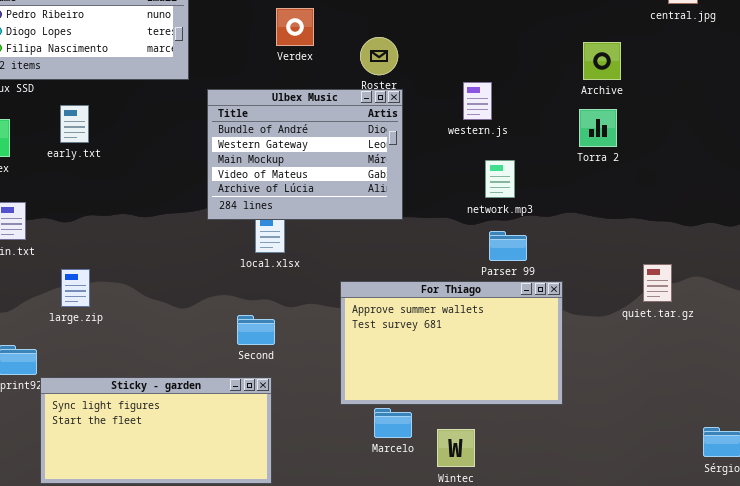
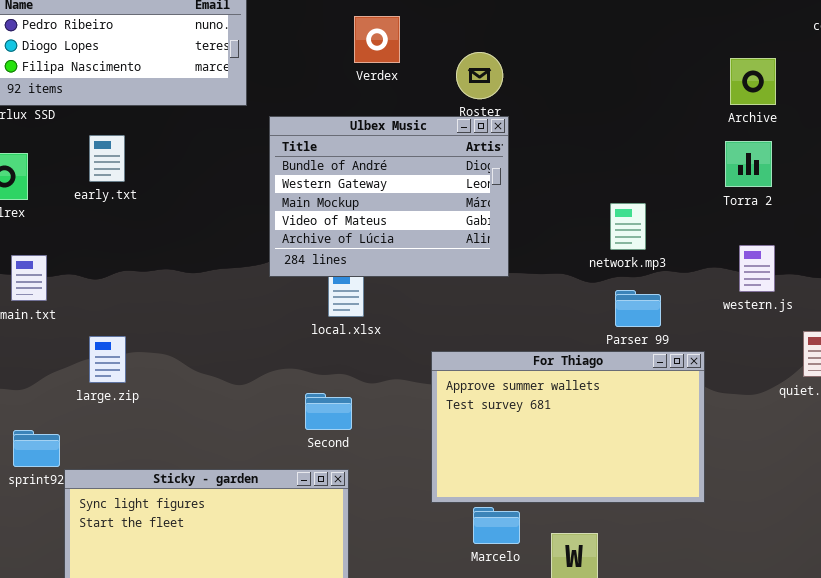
western.js: [463,82,492,120] -> [739,245,775,292], moved

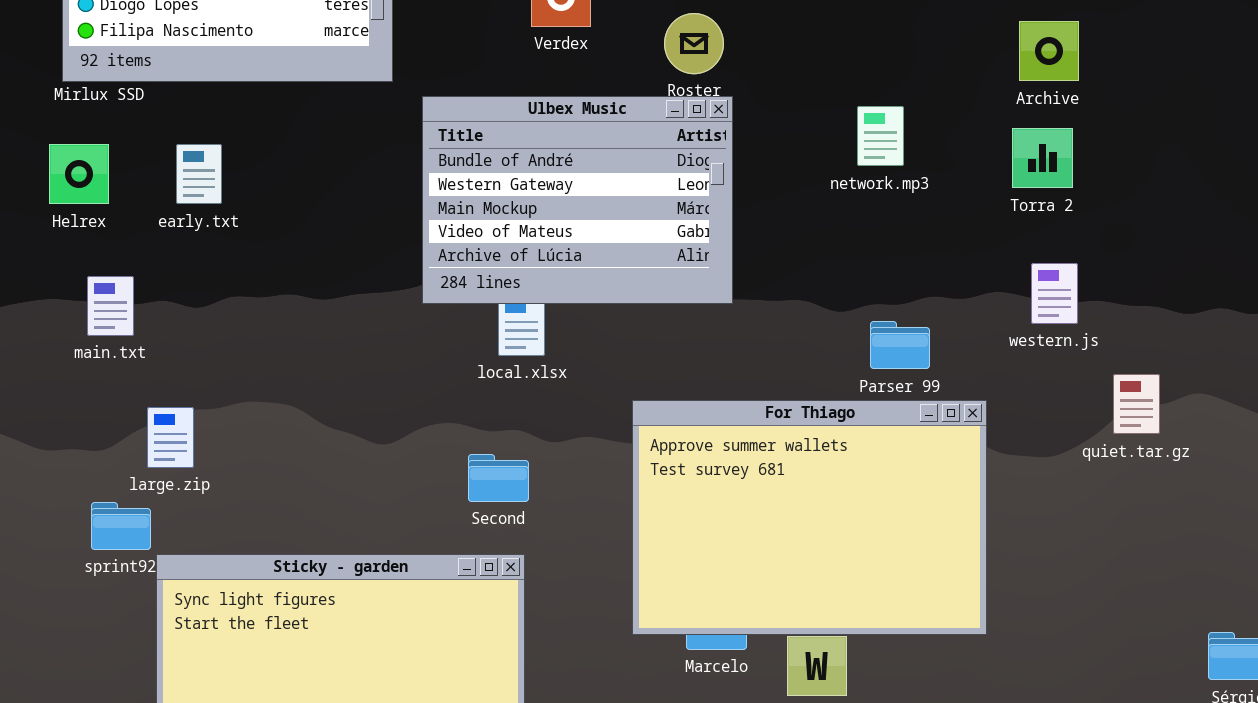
early.txt: [89,135,125,182] -> [176,144,222,204], moved
network.mp3: [610,203,646,250] -> [857,106,904,166], moved
large.zip: [89,336,126,383] -> [147,407,194,468], moved
For Thiago: [431,351,705,503] -> [632,400,987,635], resized

